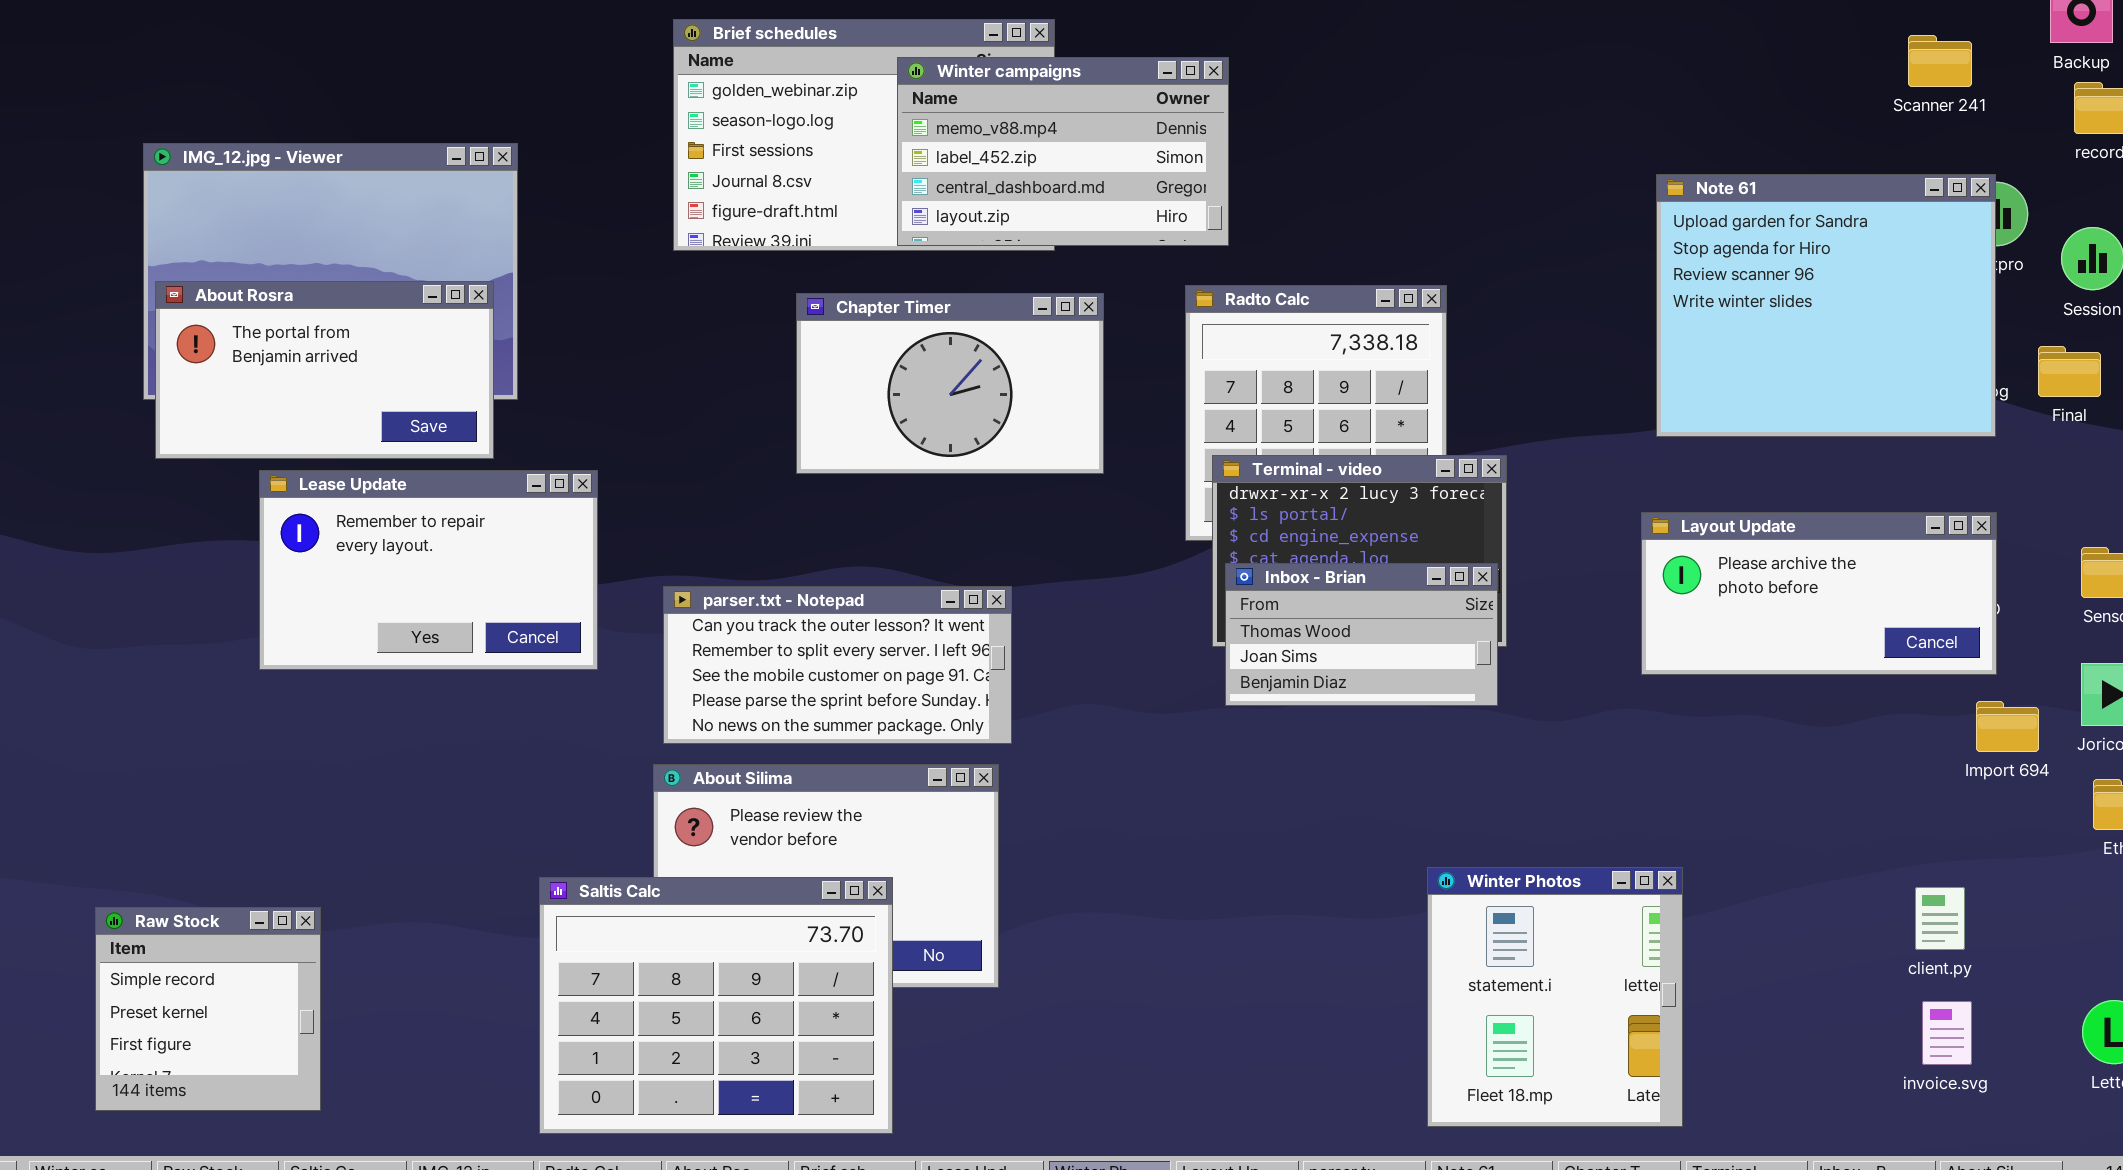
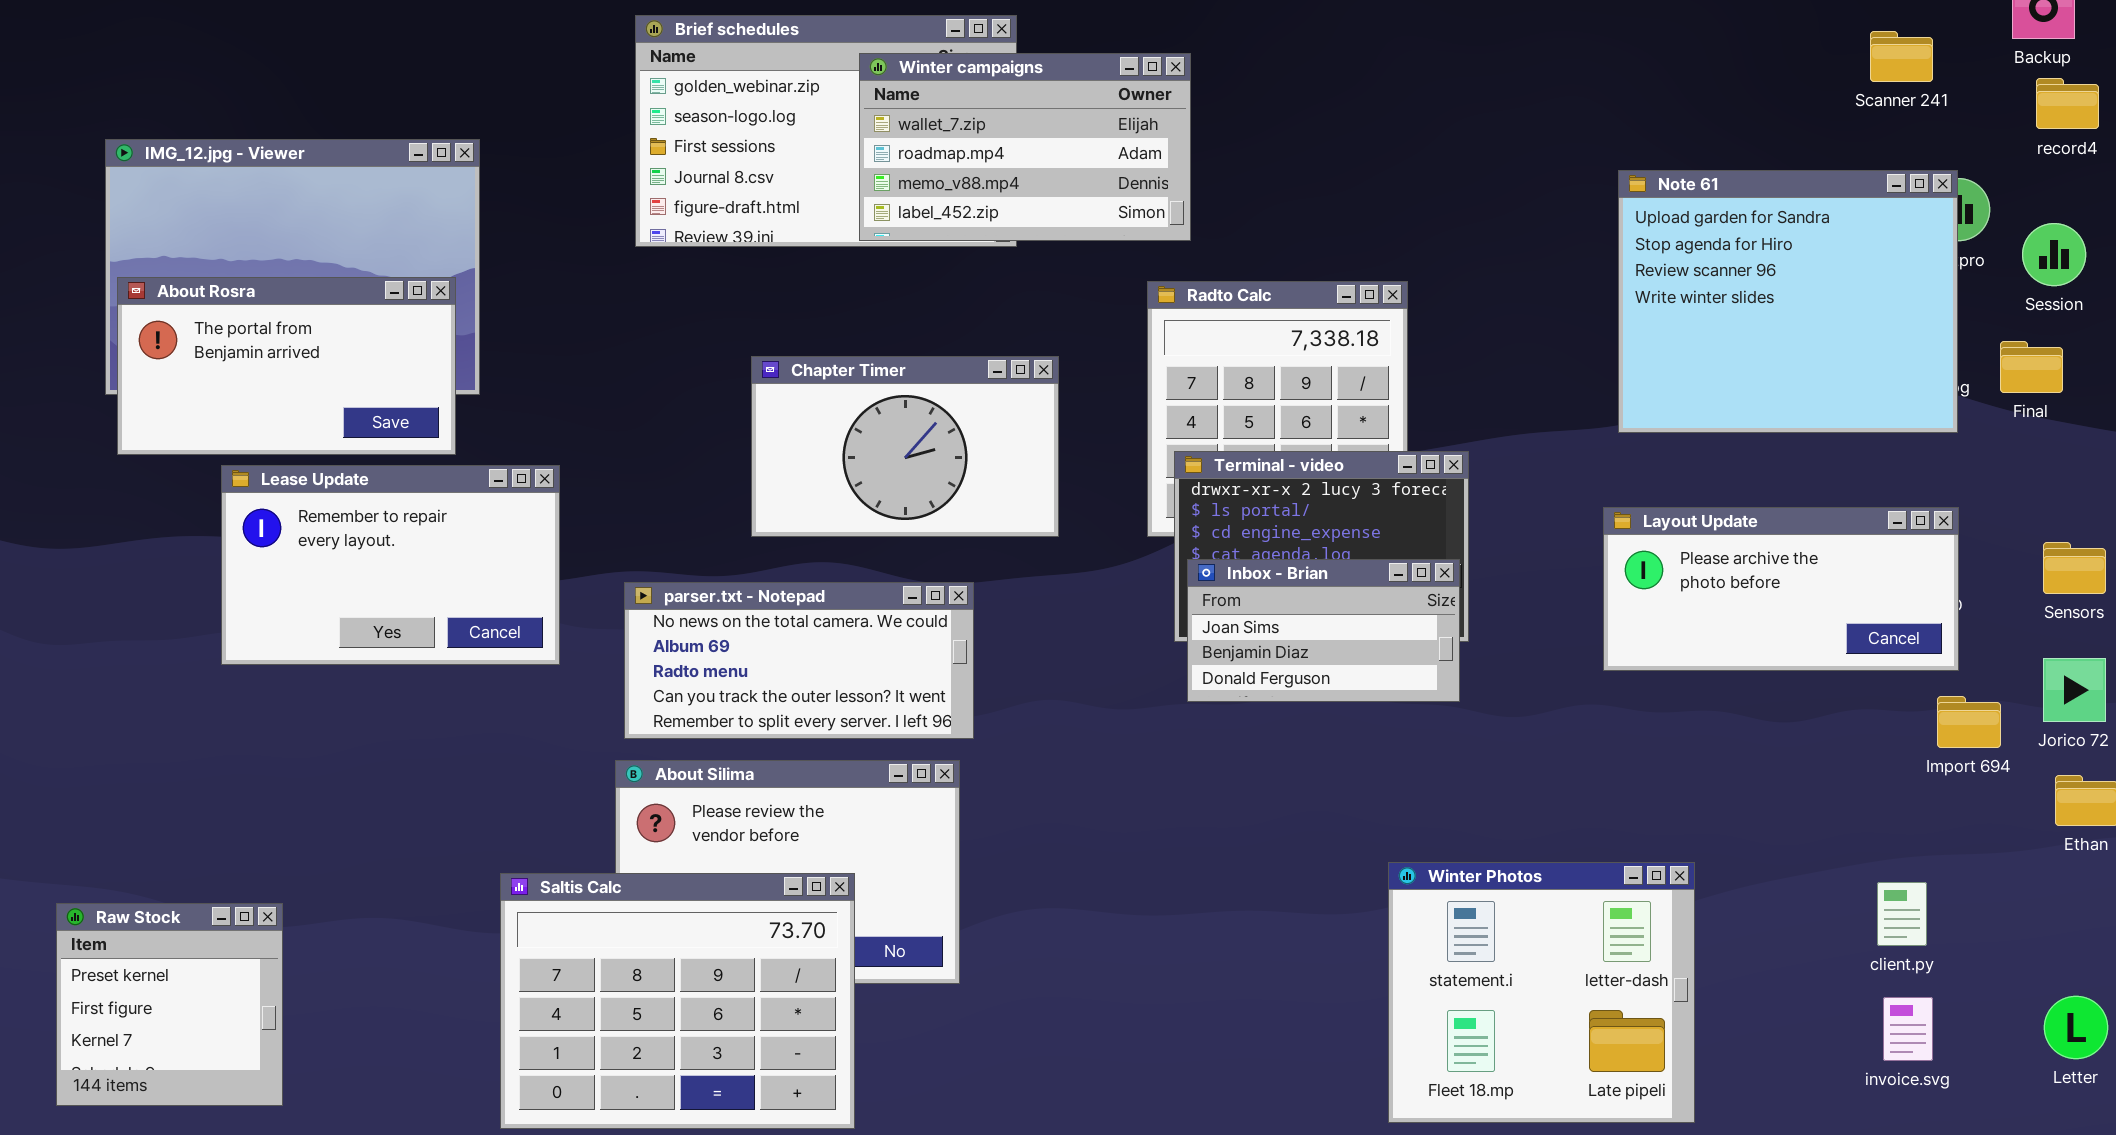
Winter campaigns: [897,57,1229,246] -> [859,53,1191,241], scrolled up 2 rows
Chapter Timer: [796,293,1104,474] -> [751,356,1059,537], moved
Inbox - Brian: [1225,563,1498,706] -> [1187,559,1460,702], scrolled down 1 row
parser.txt - Notepad: [663,586,1012,744] -> [624,582,974,739], scrolled up 3 rows
Winter Photos: [1427,867,1683,1127] -> [1388,862,1695,1123], resized
Raw Stock: [95,907,321,1111] -> [56,903,283,1106], scrolled down 1 row

